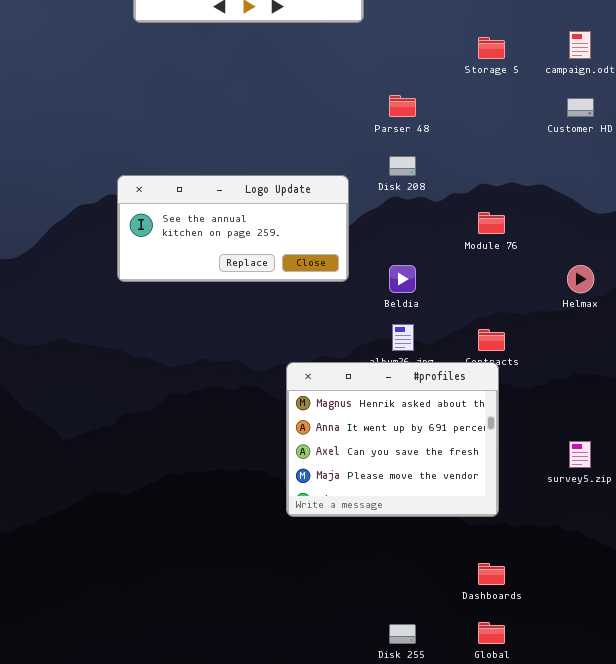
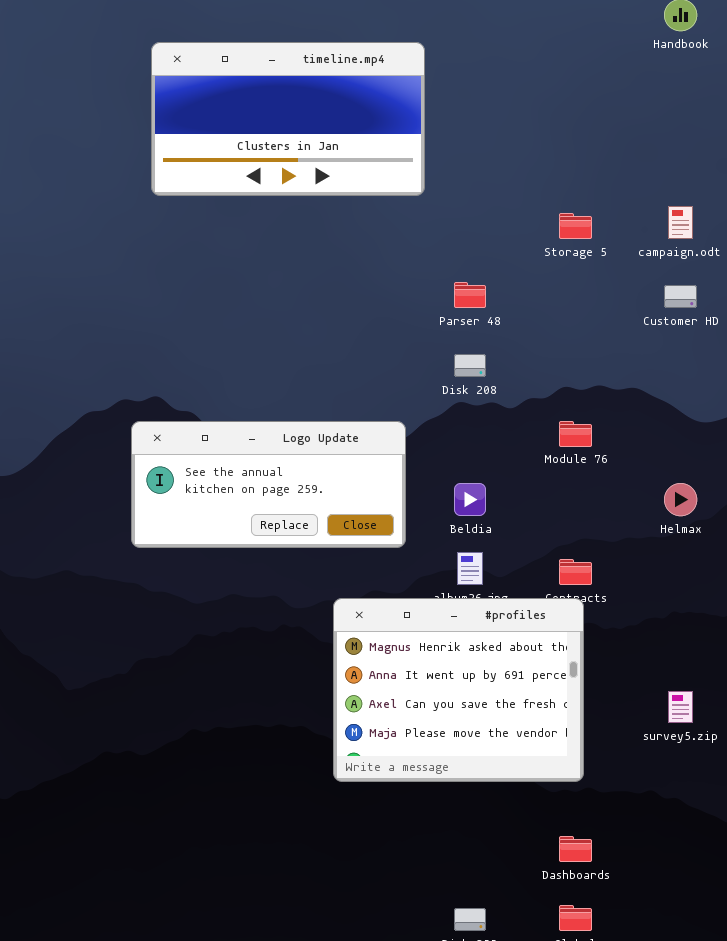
Logo Update: [117,175,349,282] -> [131,421,406,548], moved

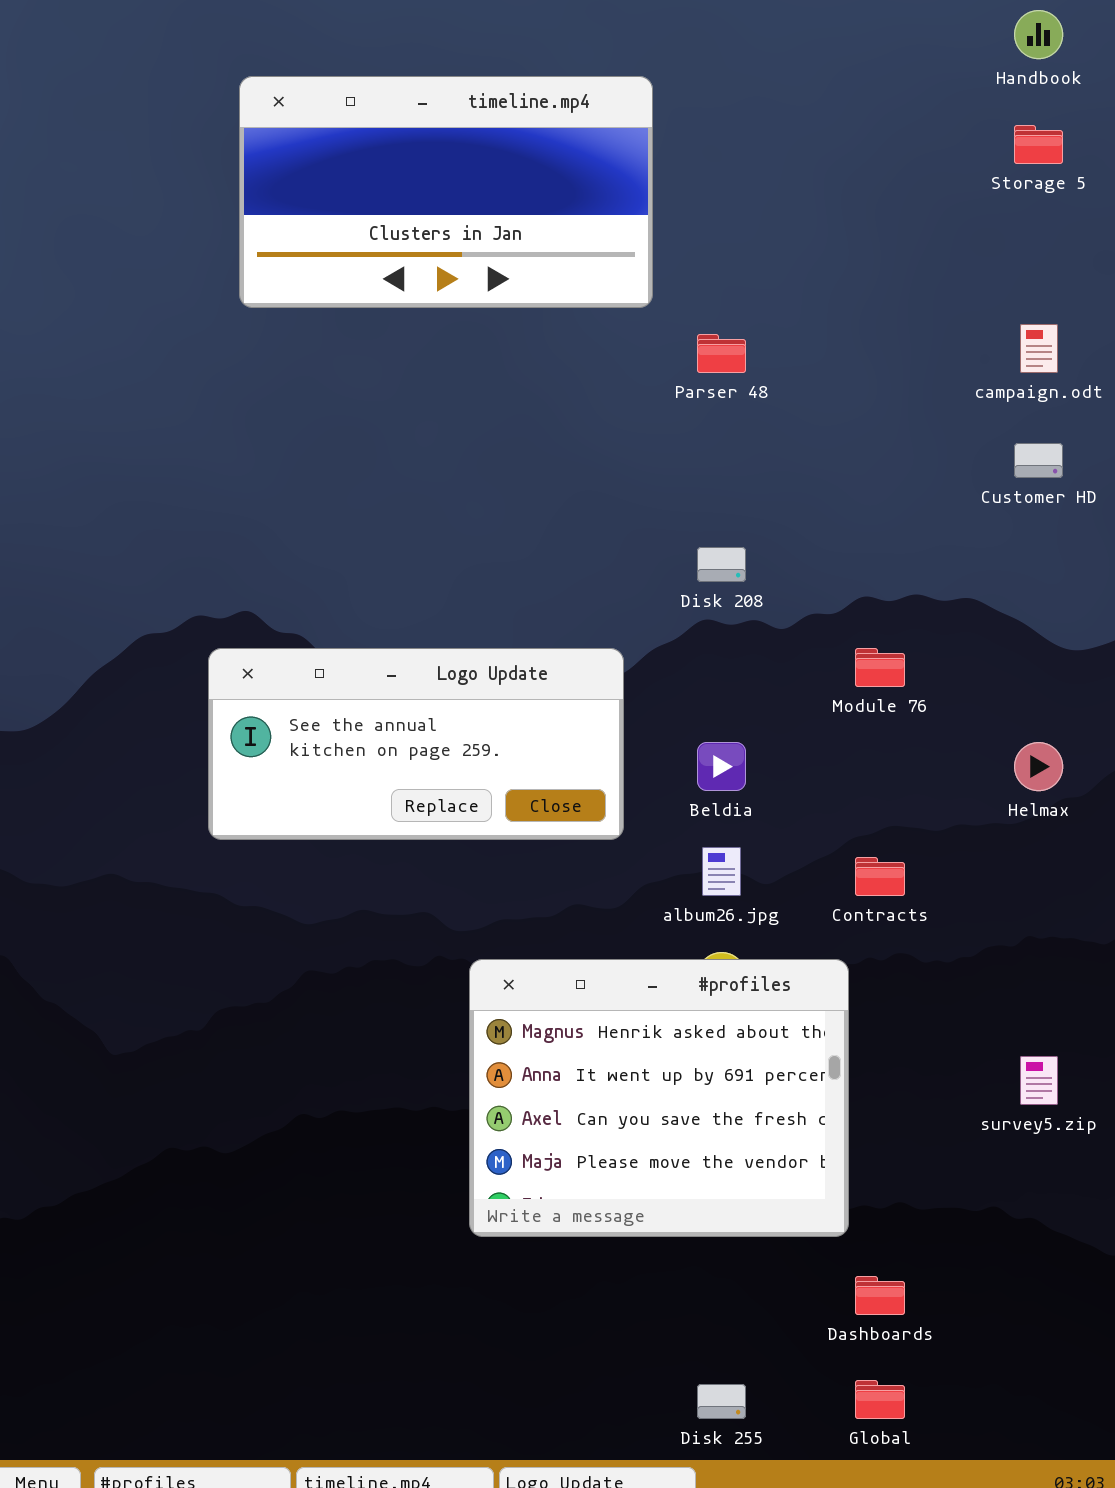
Storage 5: [559,213,592,239] -> [1014,125,1063,164], moved
Parser 48: [454,282,486,308] -> [697,334,746,373], moved
#profiles: [333,598,584,782] -> [469,959,849,1237], moved

